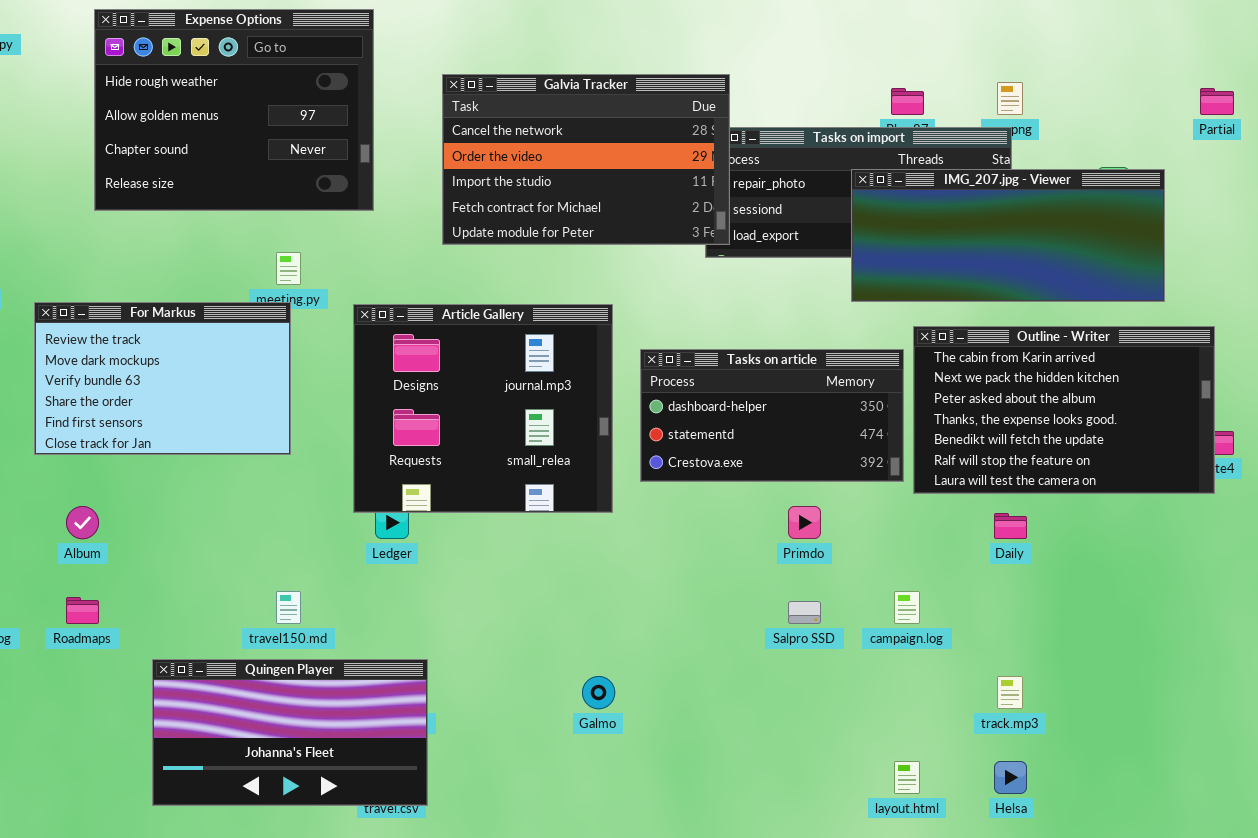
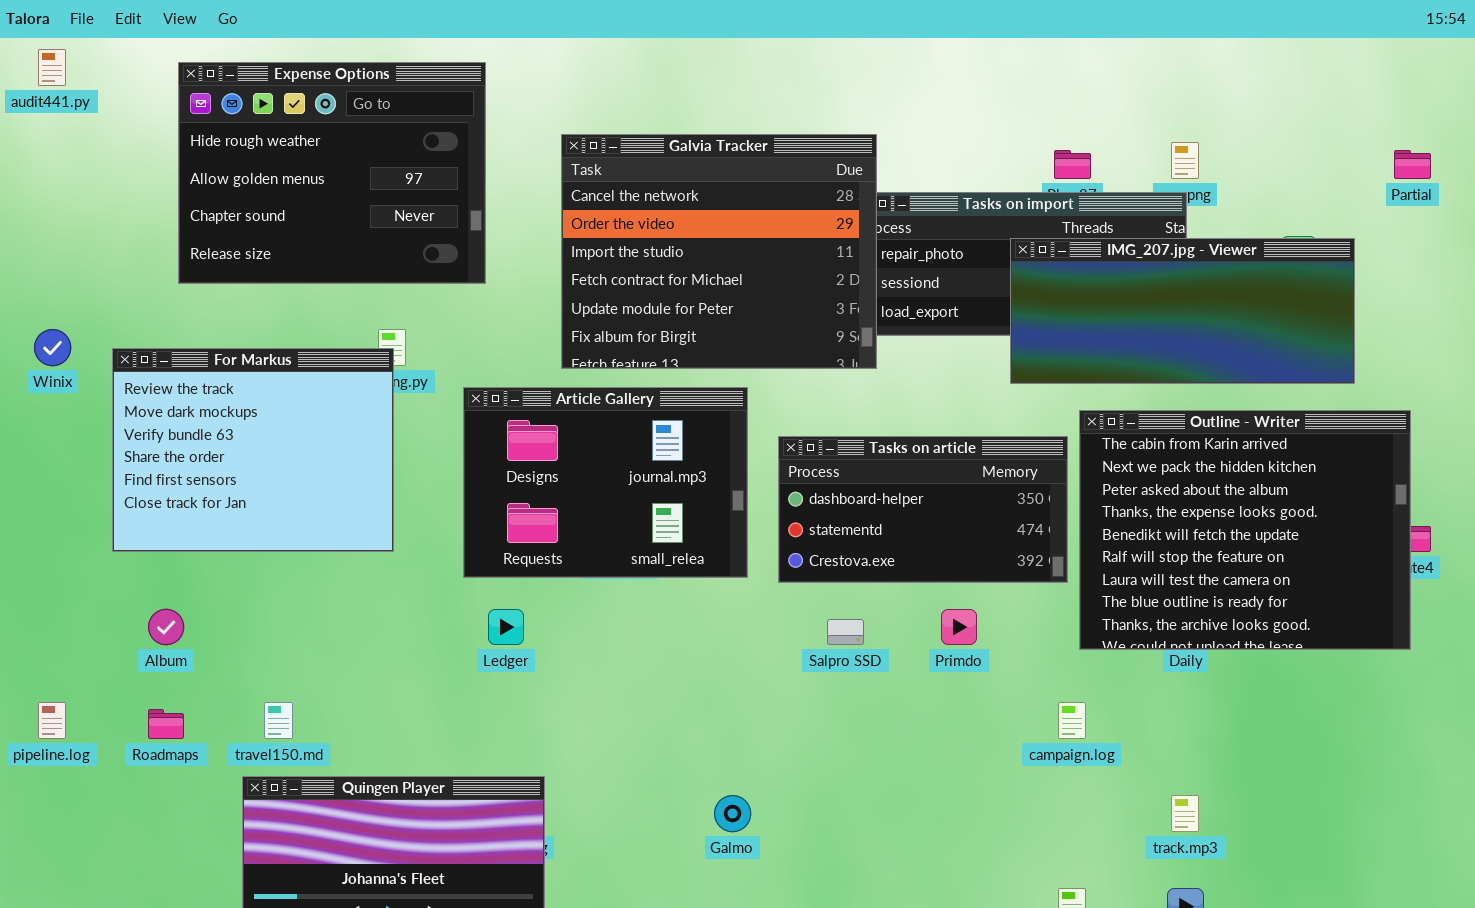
Galvia Tracker: [442,74,730,245] -> [561,134,877,369], resized
For Markus: [34,302,291,455] -> [112,348,394,552], resized
Article Gallery: [353,304,613,513] -> [463,387,748,578], resized
Outline - Writer: [913,326,1215,494] -> [1079,410,1411,650], resized
travel150.md: [276,591,301,624] -> [264,702,293,739], moved
Salpro SSD: [788,601,821,624] -> [827,619,864,645], moved

